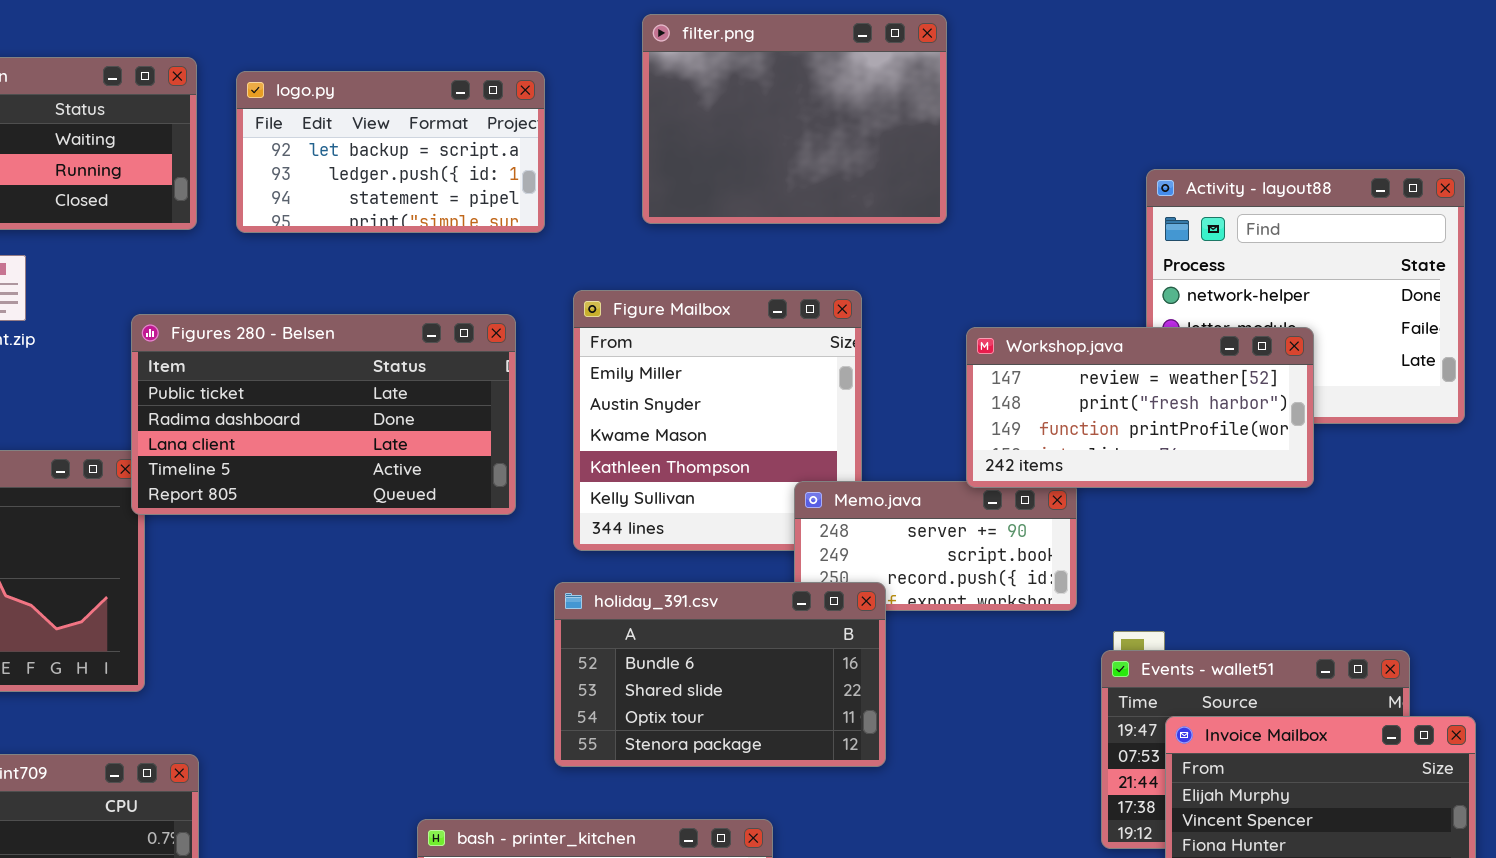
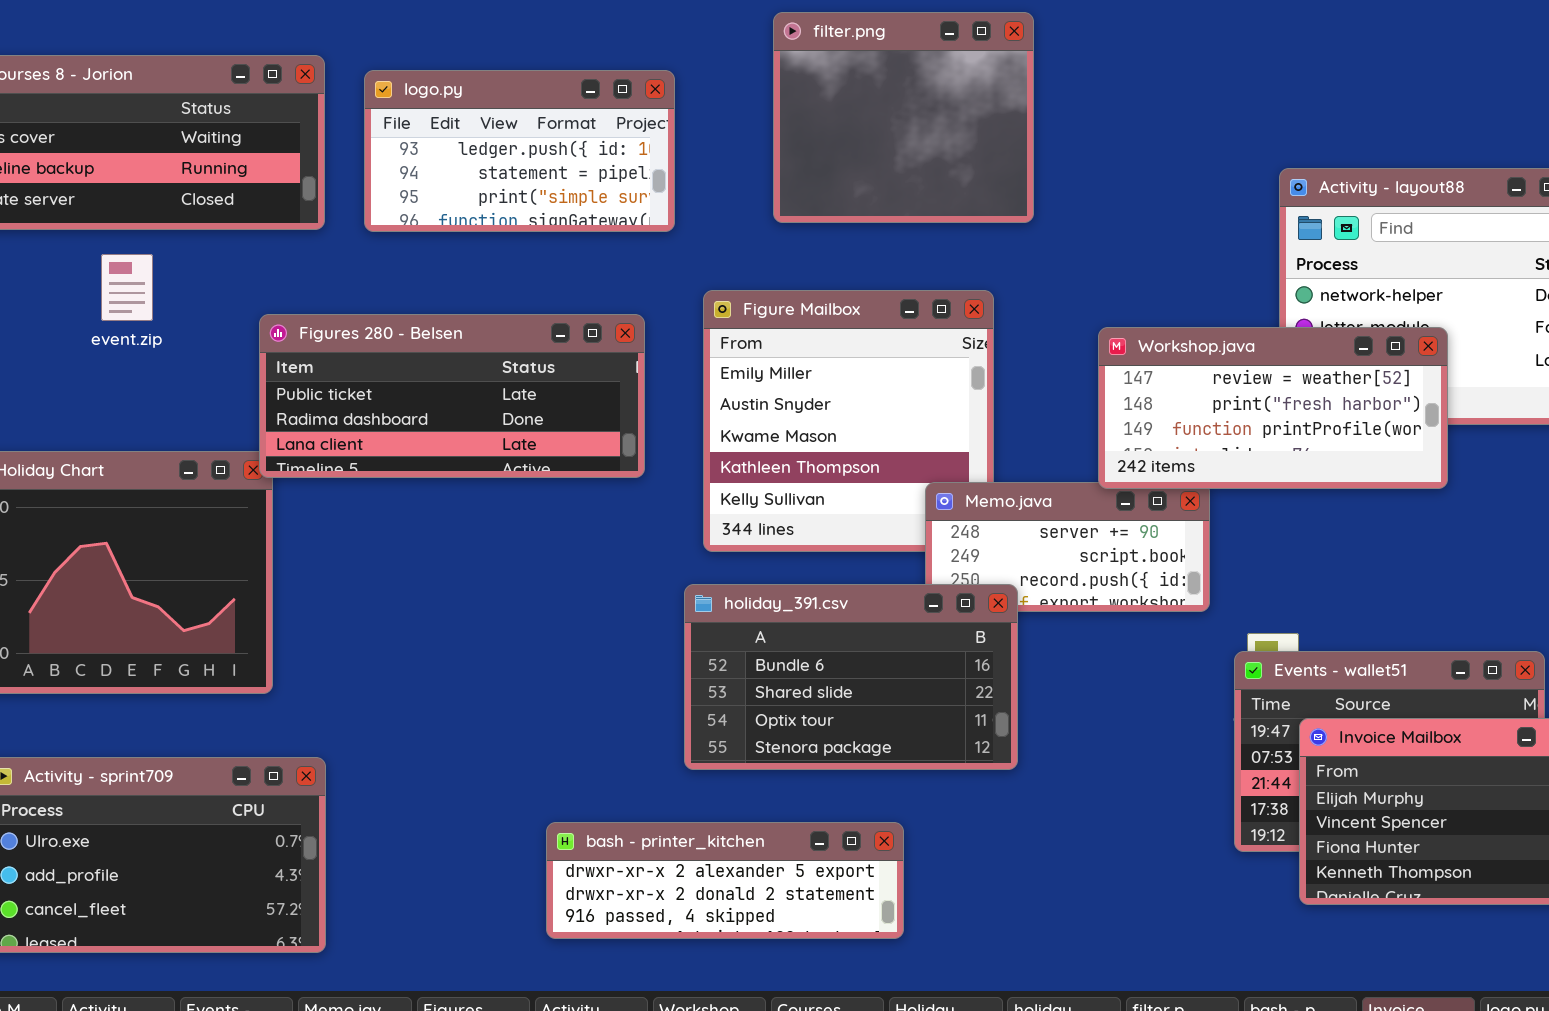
filter.png: [642,14,947,224] -> [773,12,1034,223], resized
logo.py: [236,71,545,233] -> [364,70,675,232], scrolled down 1 row
Figures 280 - Belsen: [131,314,516,515] -> [259,314,645,478], resized

